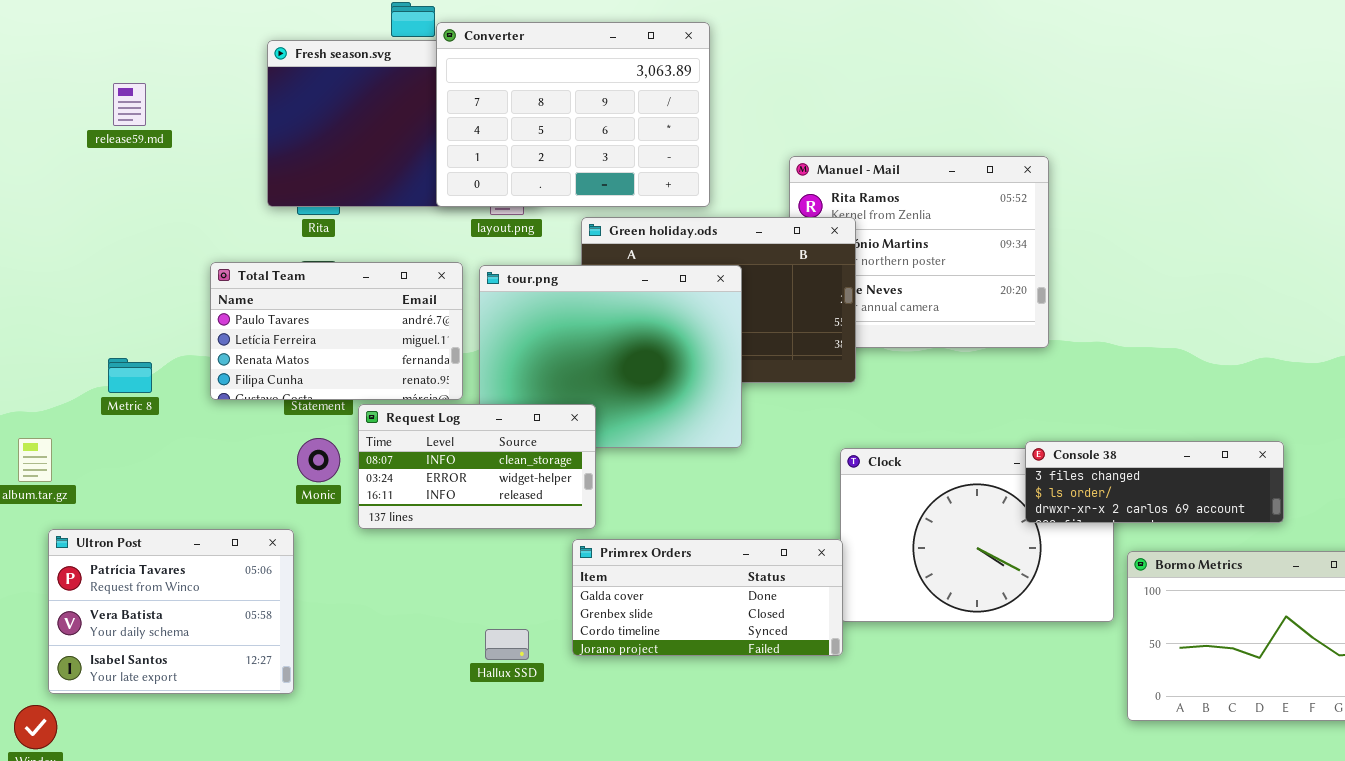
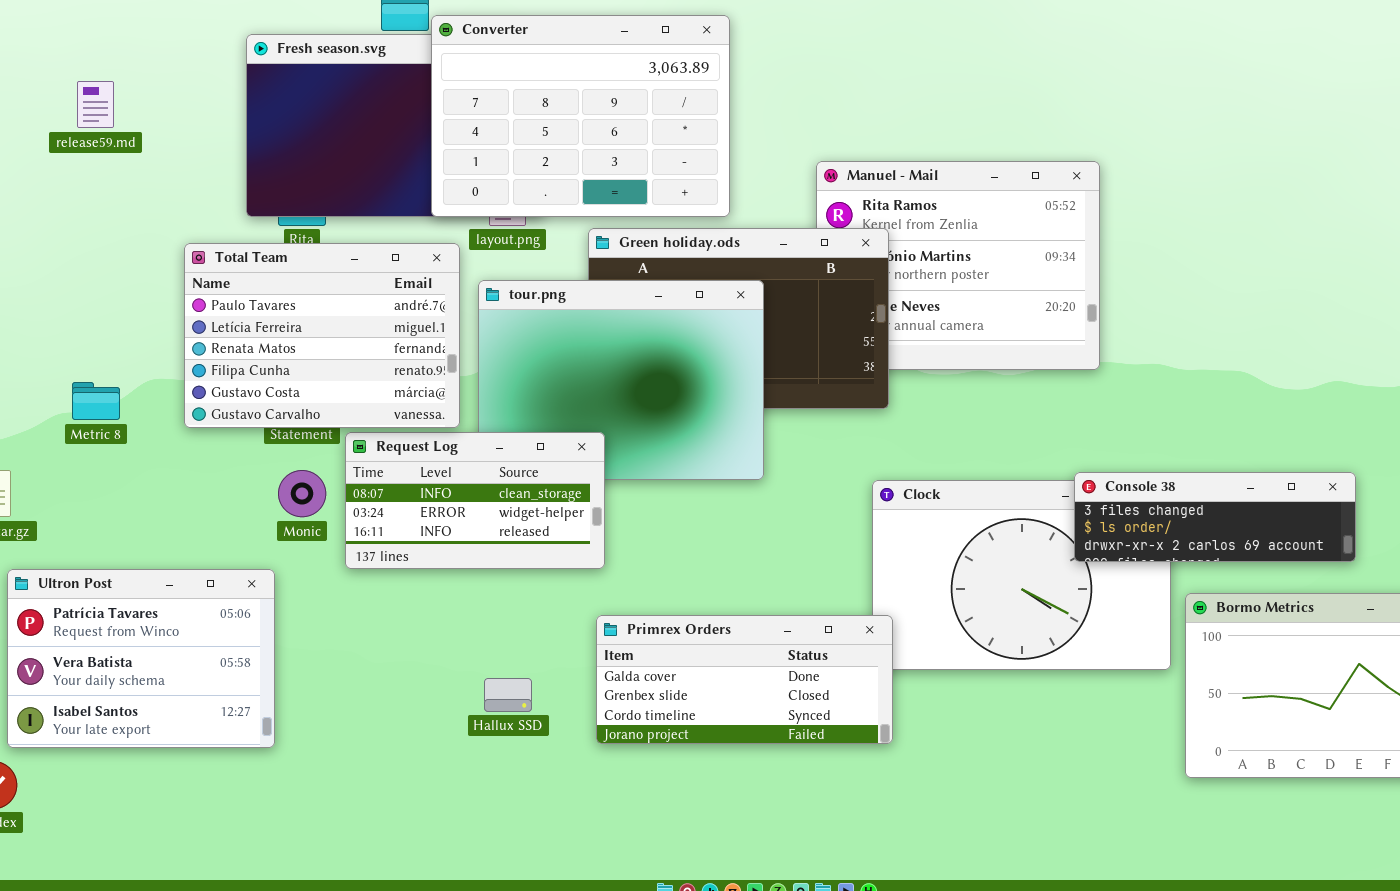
Total Team: [210,262,463,400] -> [184,243,460,428], resized
Primrex Orders: [572,539,843,656] -> [596,615,893,744], moved

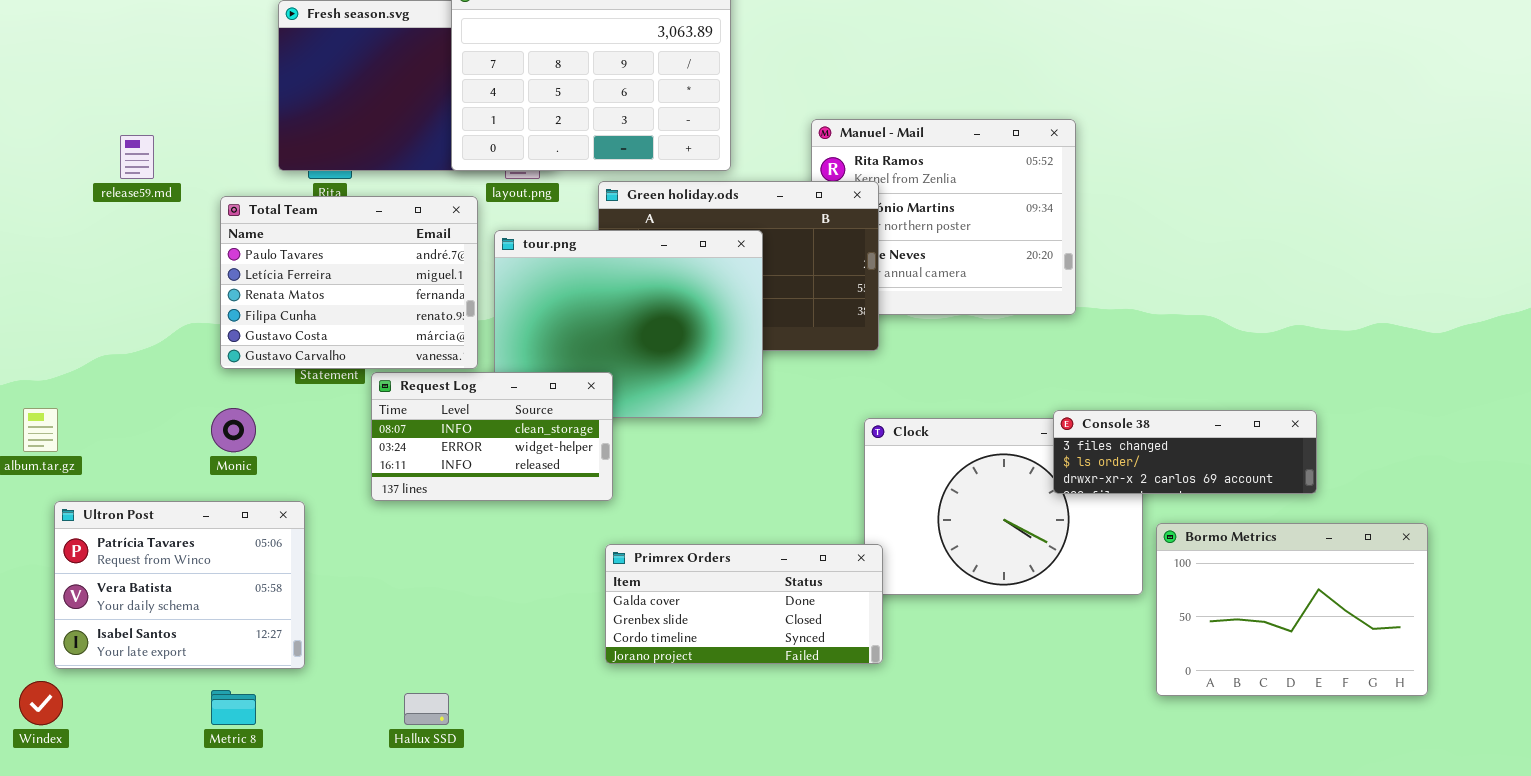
release59.md: [77,81,114,128] -> [120,135,154,179], moved
Metric 8: [72,382,120,420] -> [211,690,256,725], moved
Monic: [278,470,326,517] -> [211,408,256,452], moved
Hallux SSD: [484,678,532,712] -> [404,693,449,725], moved

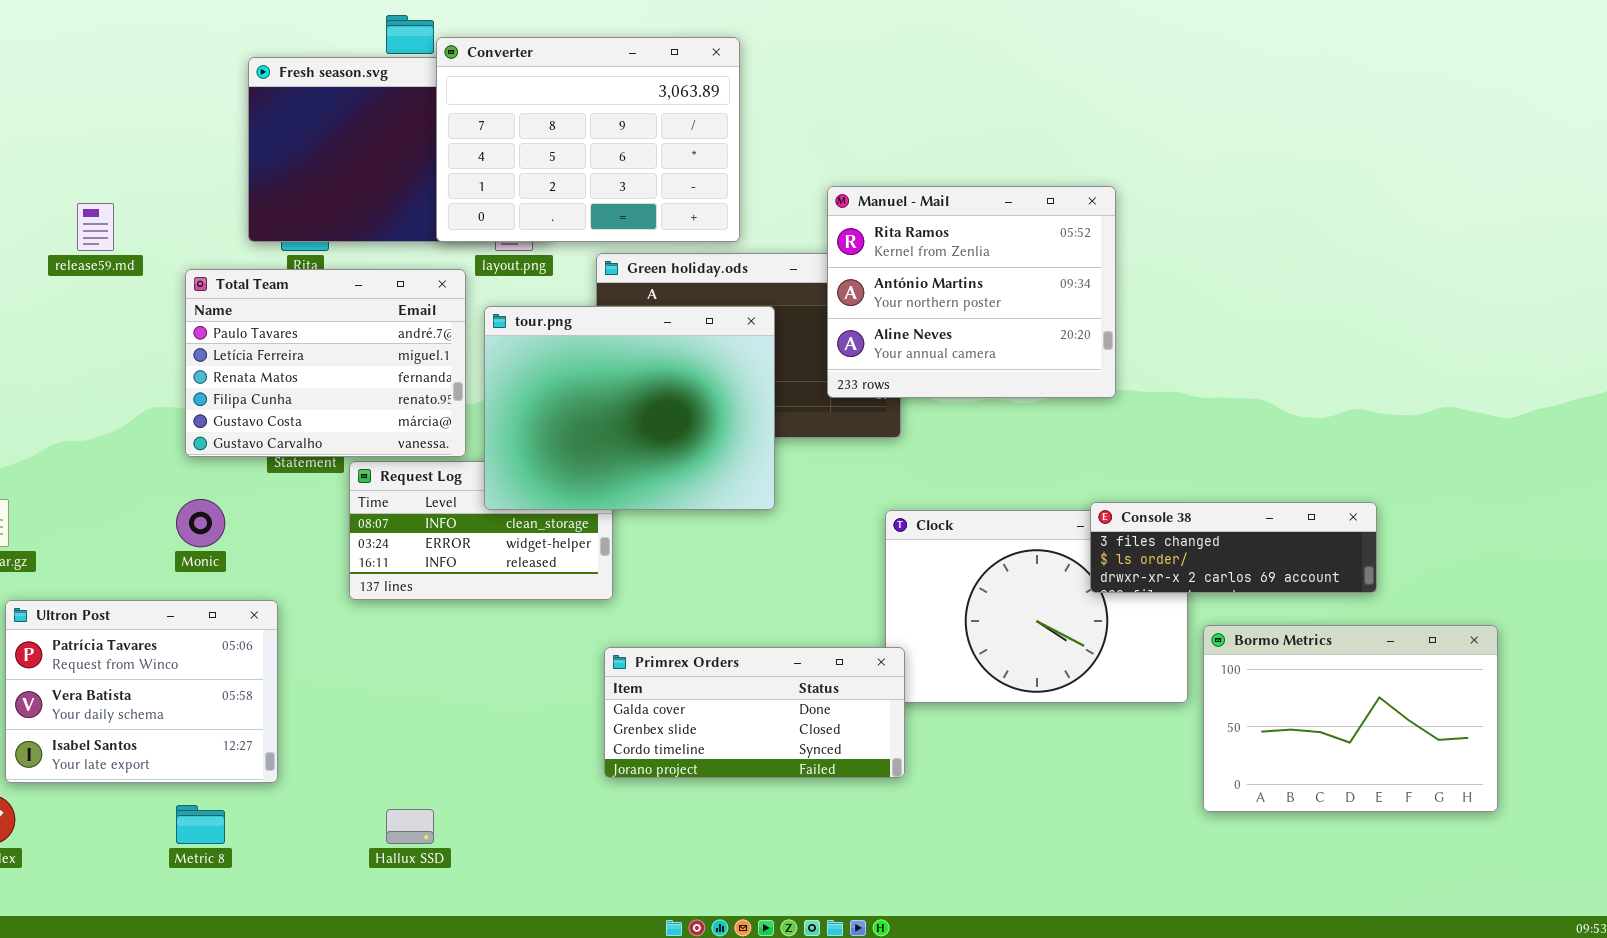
Manuel - Mail: [811,119,1076,315] -> [827,186,1116,398], raised
tour.png: [494,230,763,418] -> [484,306,775,510], raised

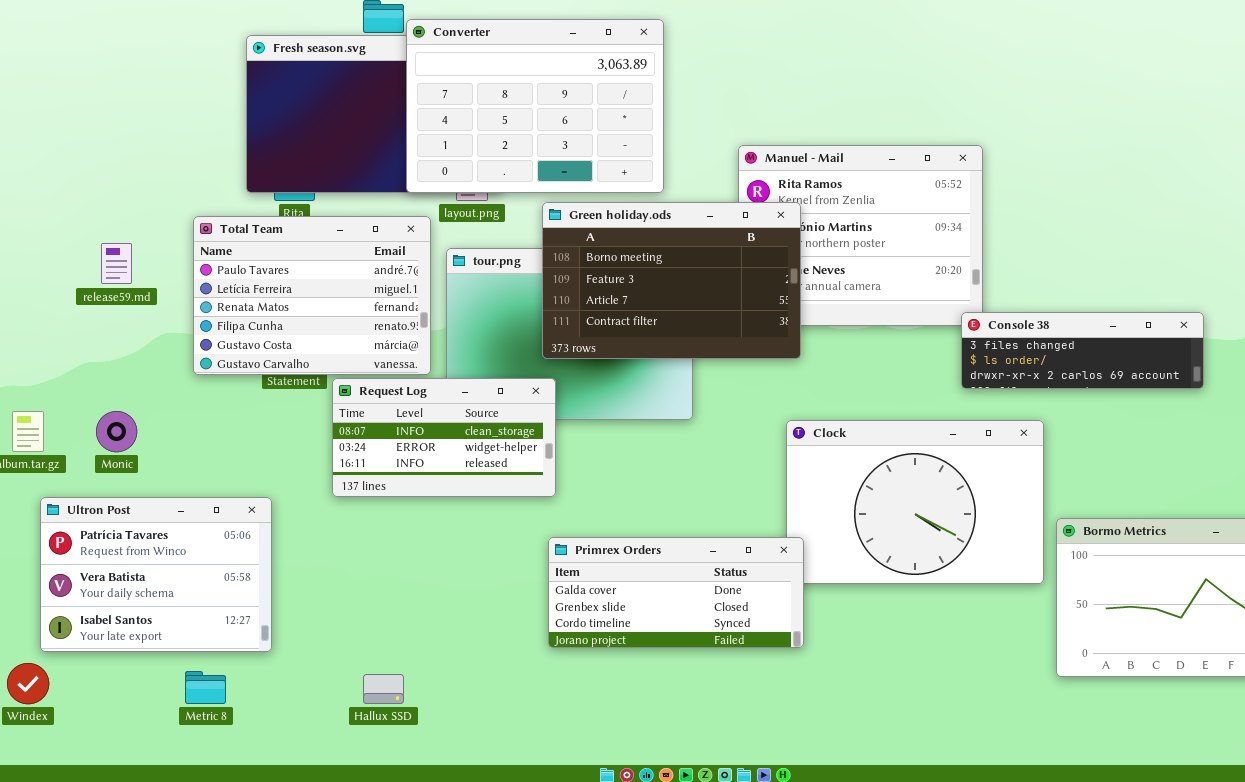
release59.md: [77,203,114,251] -> [101,243,132,284], moved
Green holiday.ods: [596,253,901,438] -> [542,202,801,359], raised
Request Log: [349,461,613,600] -> [332,378,556,497], raised
Monic: [176,499,225,547] -> [96,411,137,452], moved
Console 38: [1090,502,1377,593] -> [961,312,1204,389], moved

